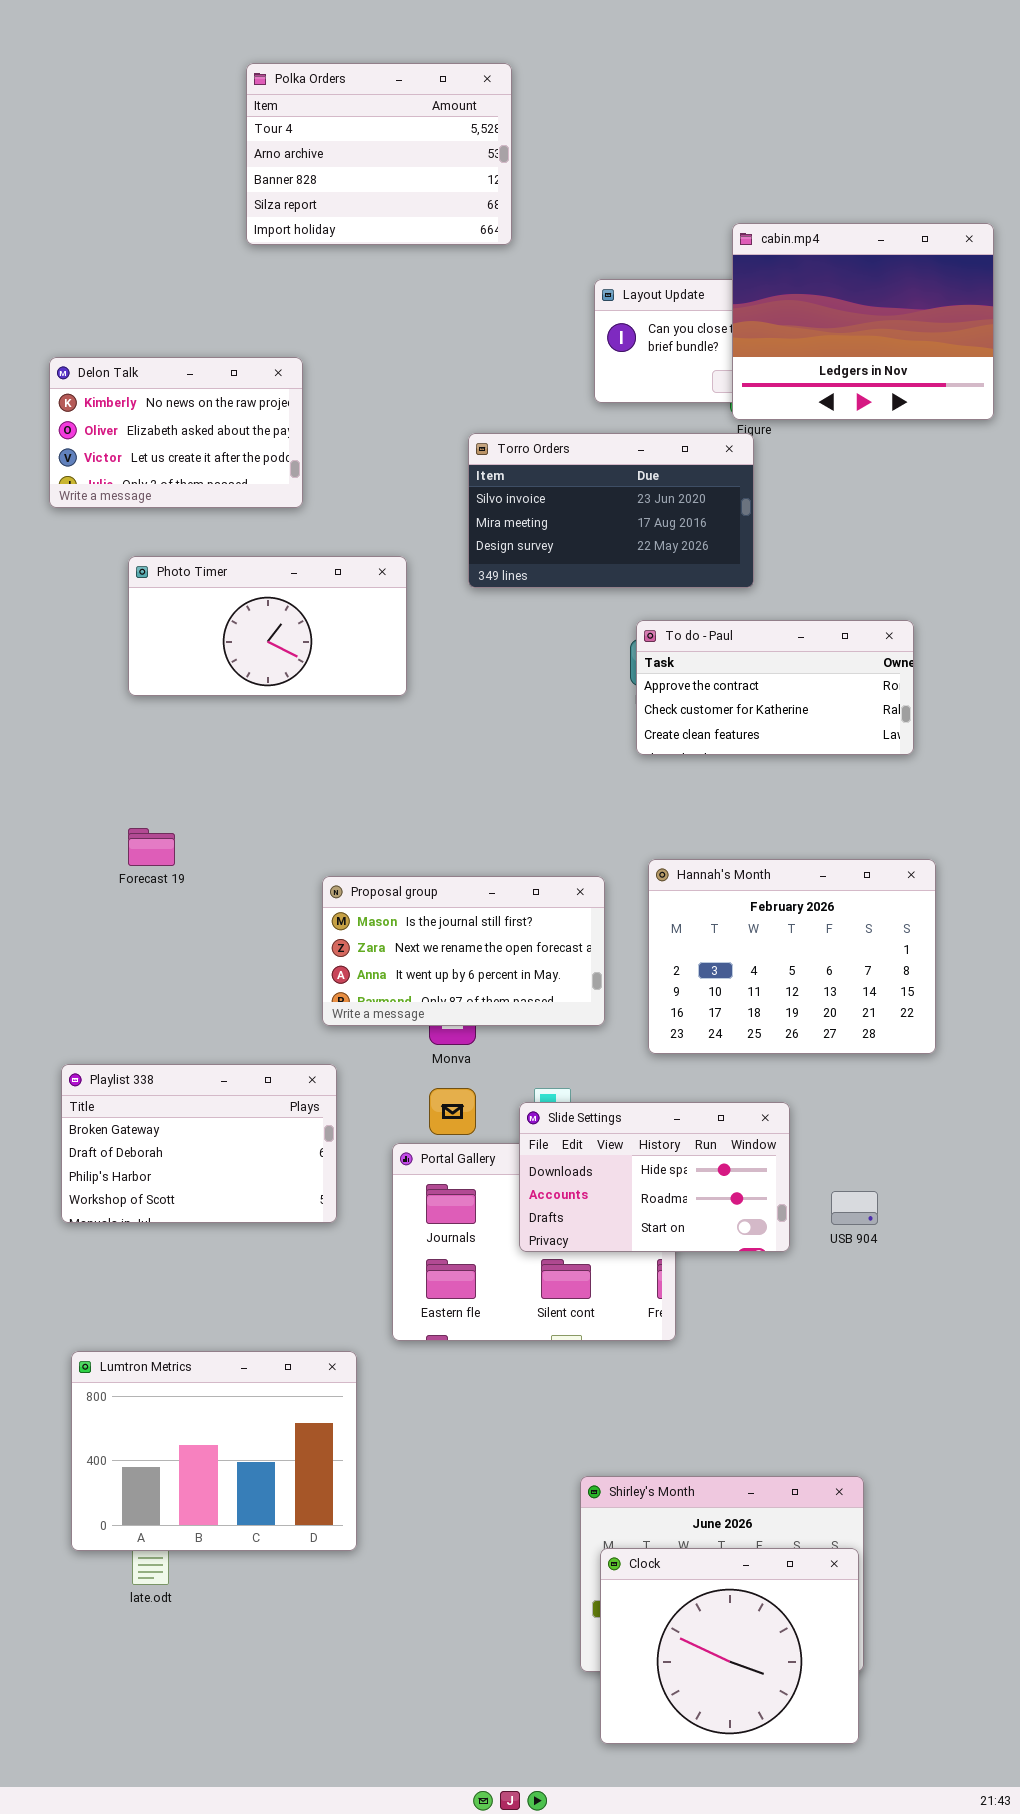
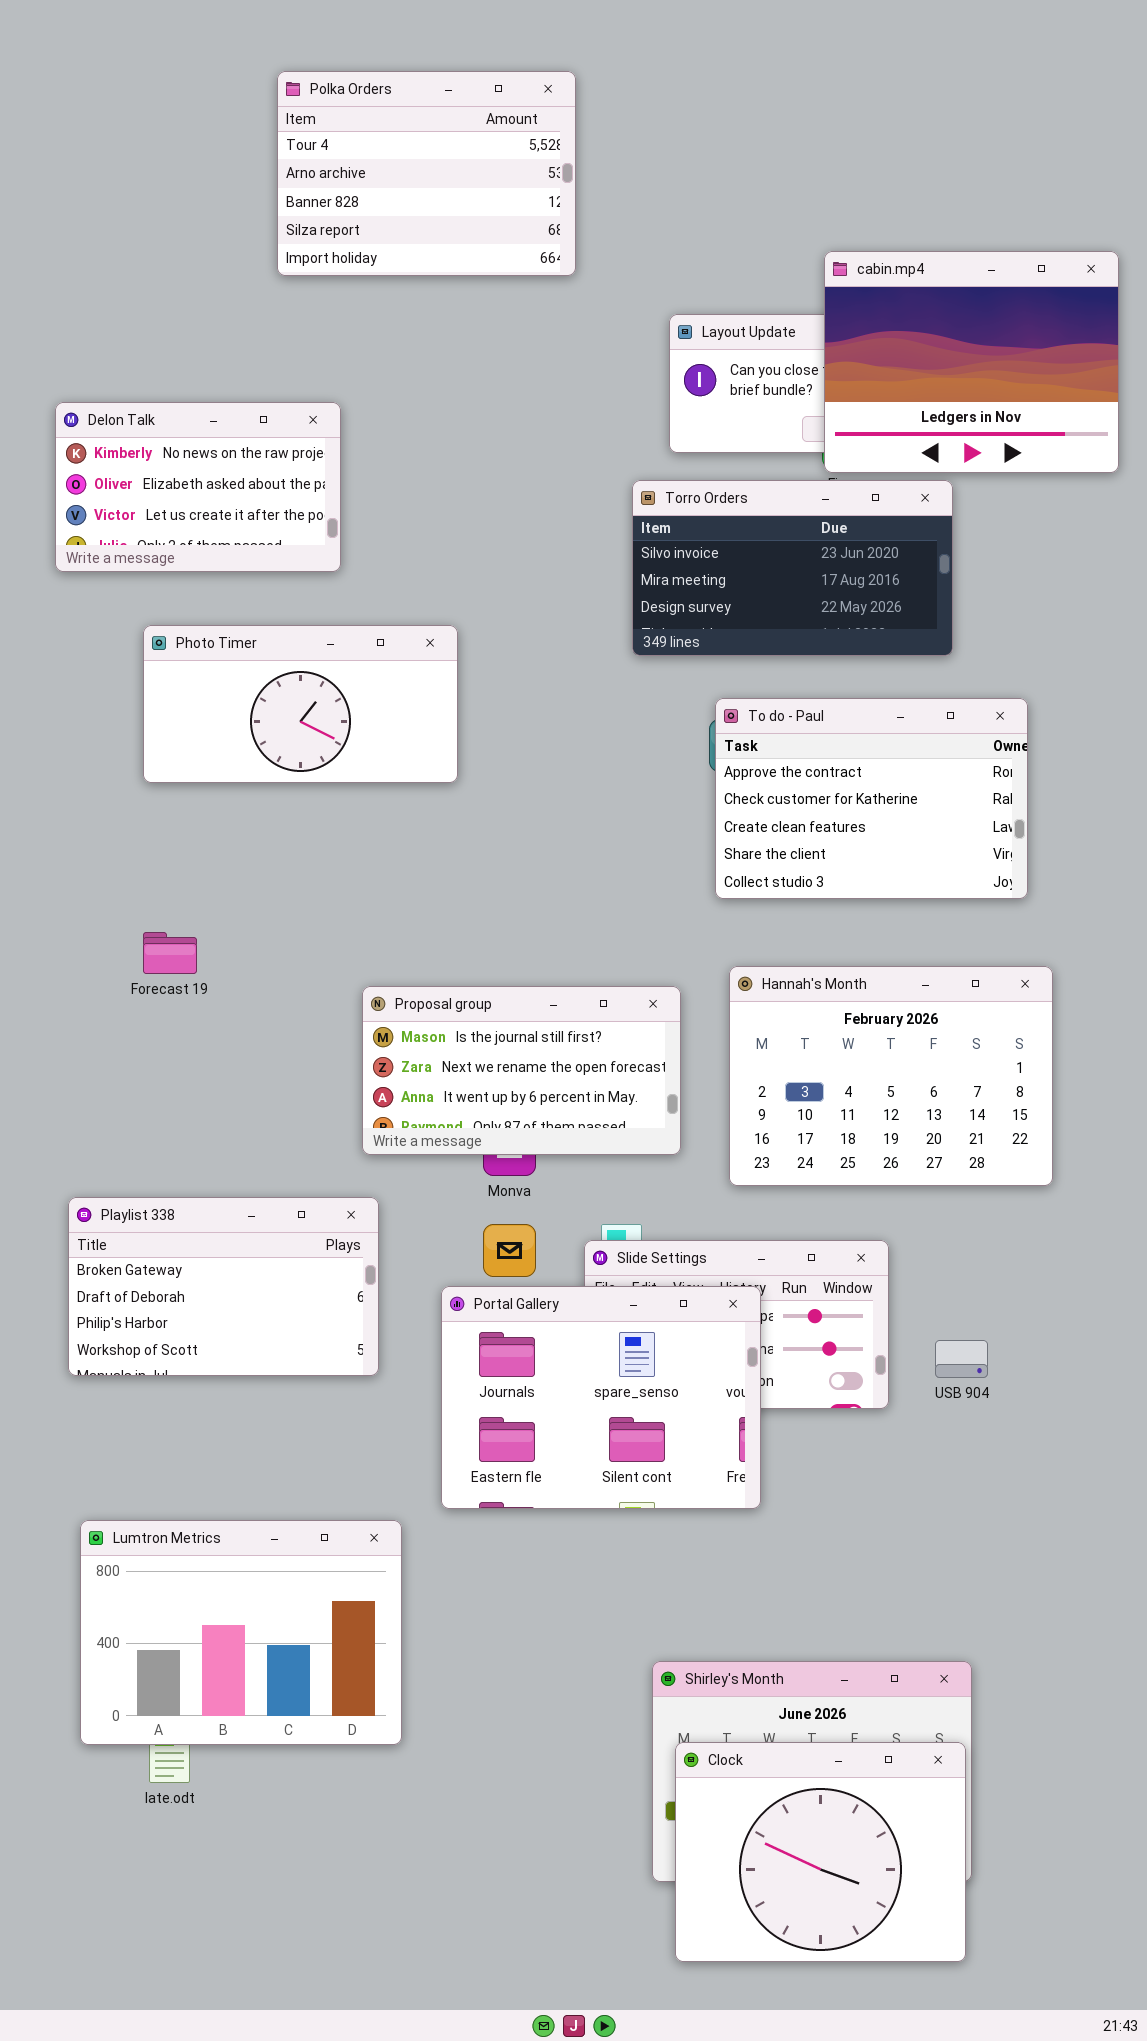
Torro Orders: [468,433,754,588] -> [632,480,953,656], moved
To do - Paul: [636,620,914,755] -> [715,698,1028,899], resized
Portal Gallery: [392,1143,676,1341] -> [441,1286,761,1509], raised

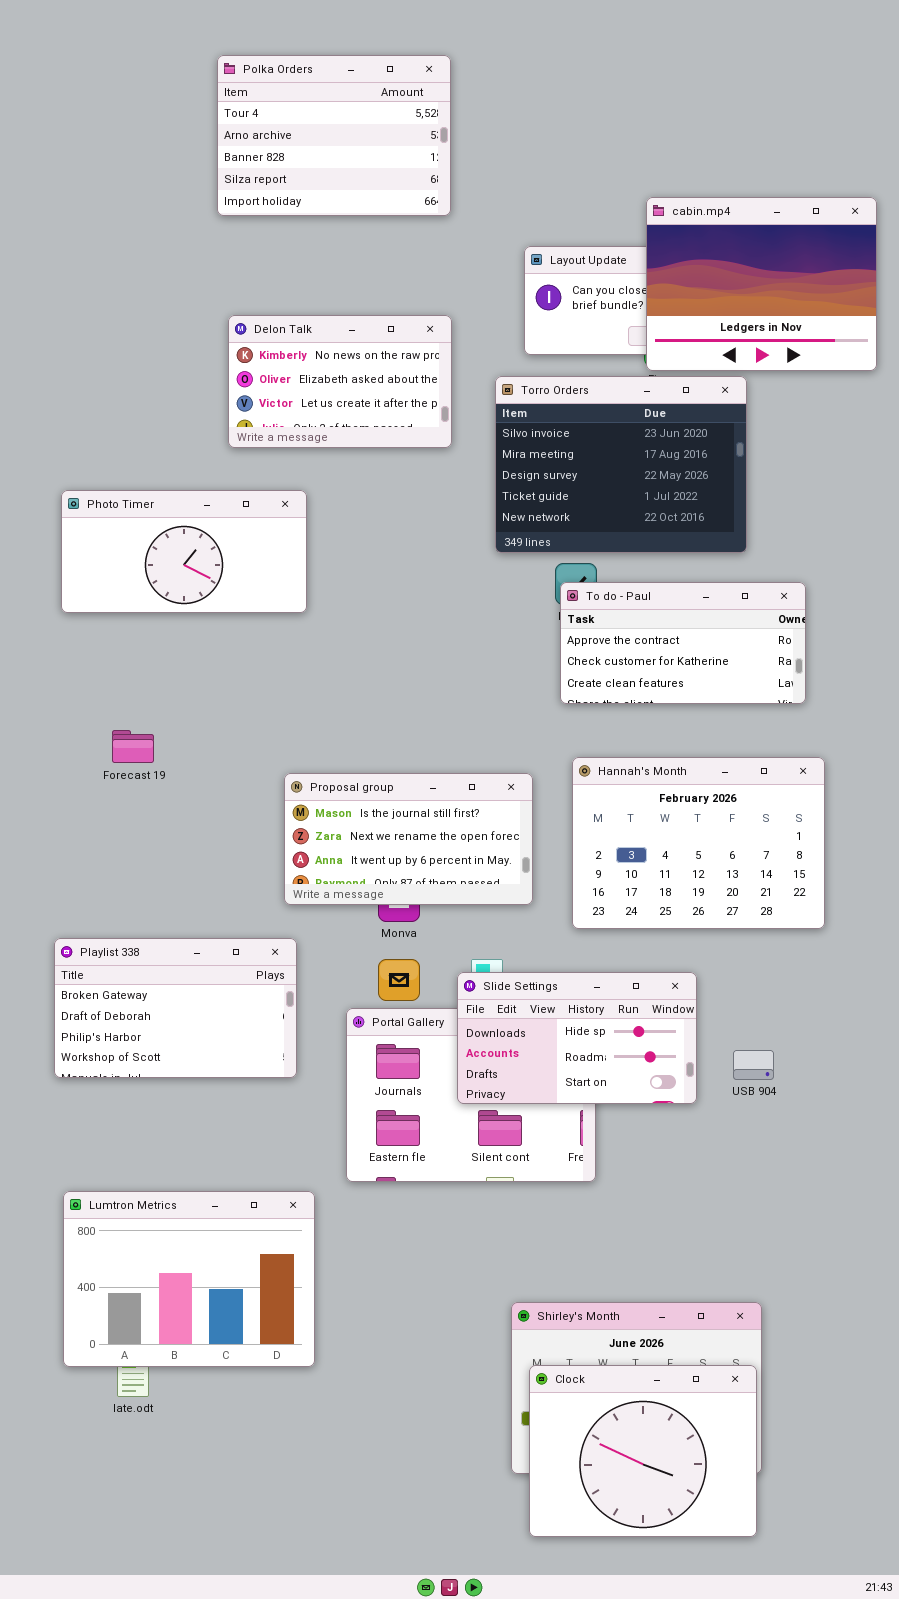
Delon Talk: [55,402,341,572] -> [228,315,452,448], moved
Torro Orders: [632,480,953,656] -> [495,376,747,553], resized
Photo Timer: [143,625,458,783] -> [61,490,307,613], moved
To do - Paul: [715,698,1028,899] -> [560,582,806,704], resized
Slide Settings: [584,1240,889,1409] -> [457,972,697,1104], raised

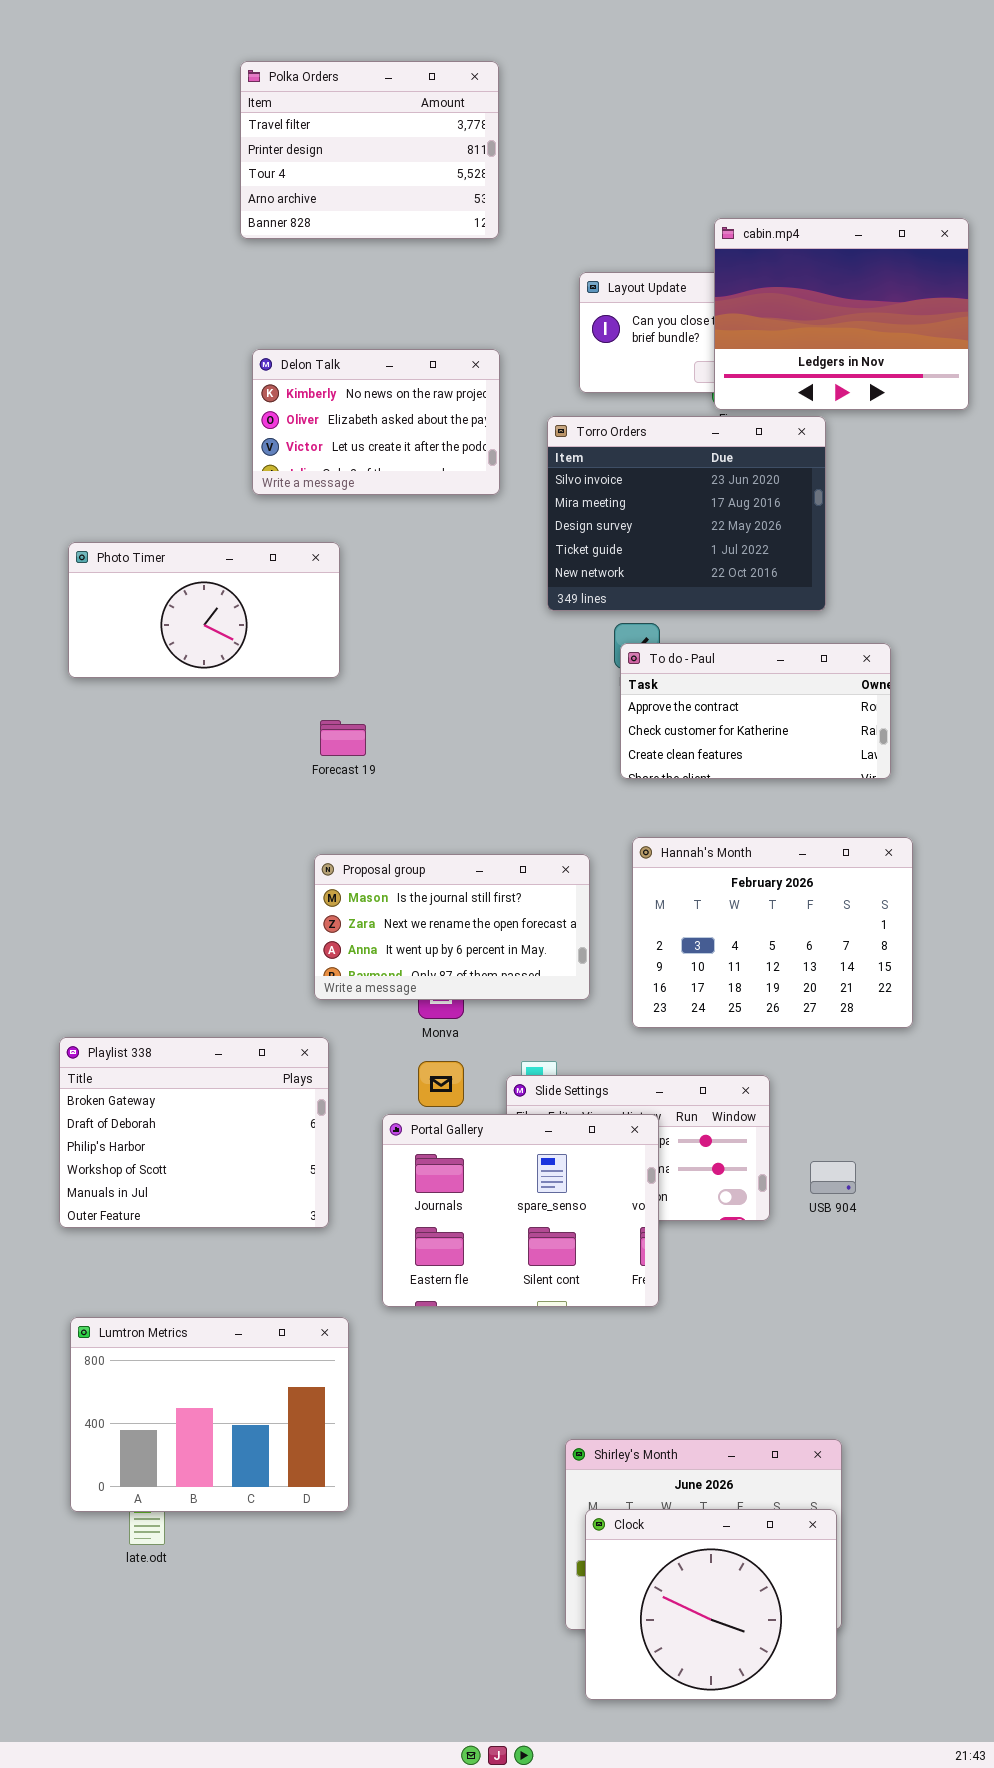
Polka Orders: [217,55,451,216] -> [240,61,499,239], scrolled up 2 rows
Forecast 19: [112,730,154,763] -> [320,720,366,756], moved
Playlist 338: [54,938,297,1078] -> [59,1037,329,1228], resized
Portal Gallery: [346,1008,596,1182] -> [382,1114,659,1307], raised

